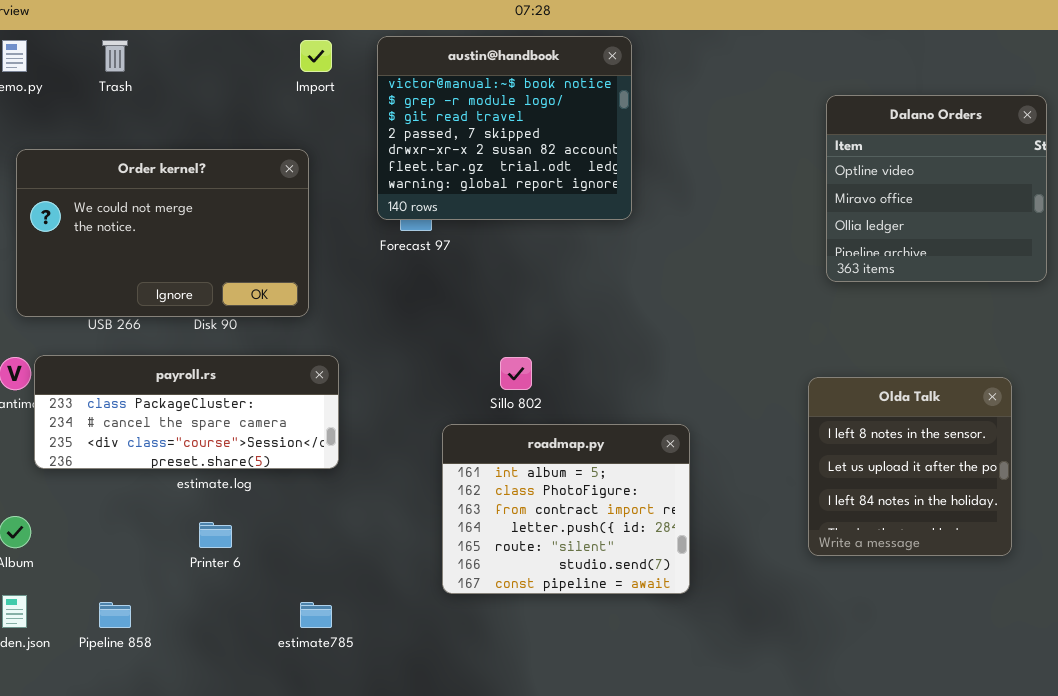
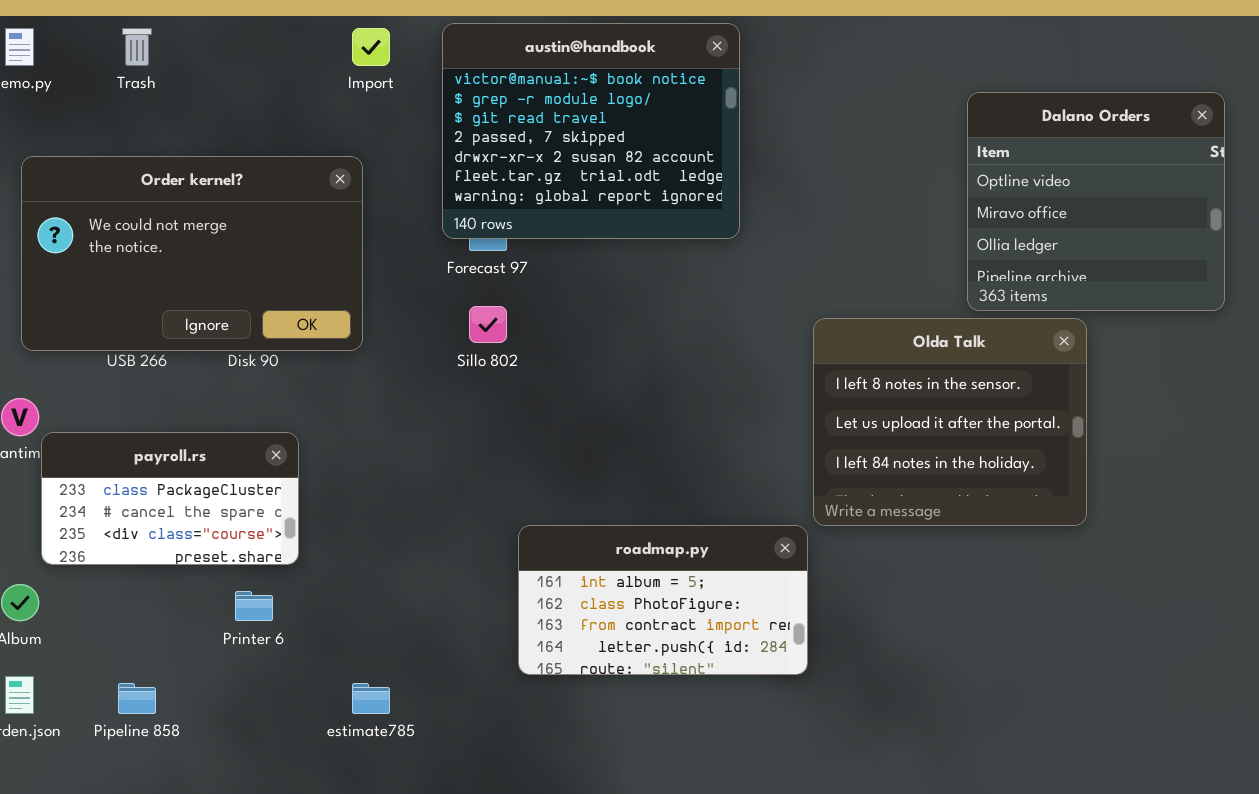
payroll.rs: [34,355,339,469] -> [41,432,299,565], moved, resized
Sillo 802: [500,357,532,390] -> [469,306,507,343], moved
Olda Talk: [808,377,1012,556] -> [813,318,1087,526], moved, resized
roadmap.py: [442,424,690,594] -> [518,525,808,675], resized

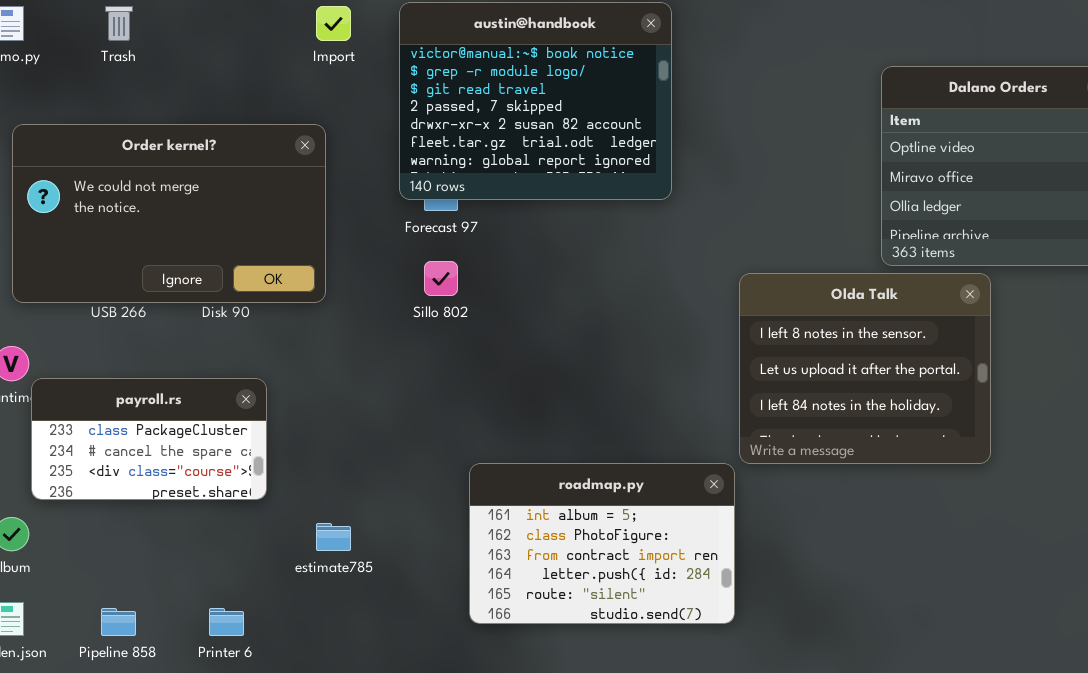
roadmap.py: [518,525,808,675] -> [469,463,735,624], resized
Printer 6: [235,591,273,621] -> [209,608,244,636], moved
estimate785: [352,683,390,714] -> [316,523,351,551], moved

